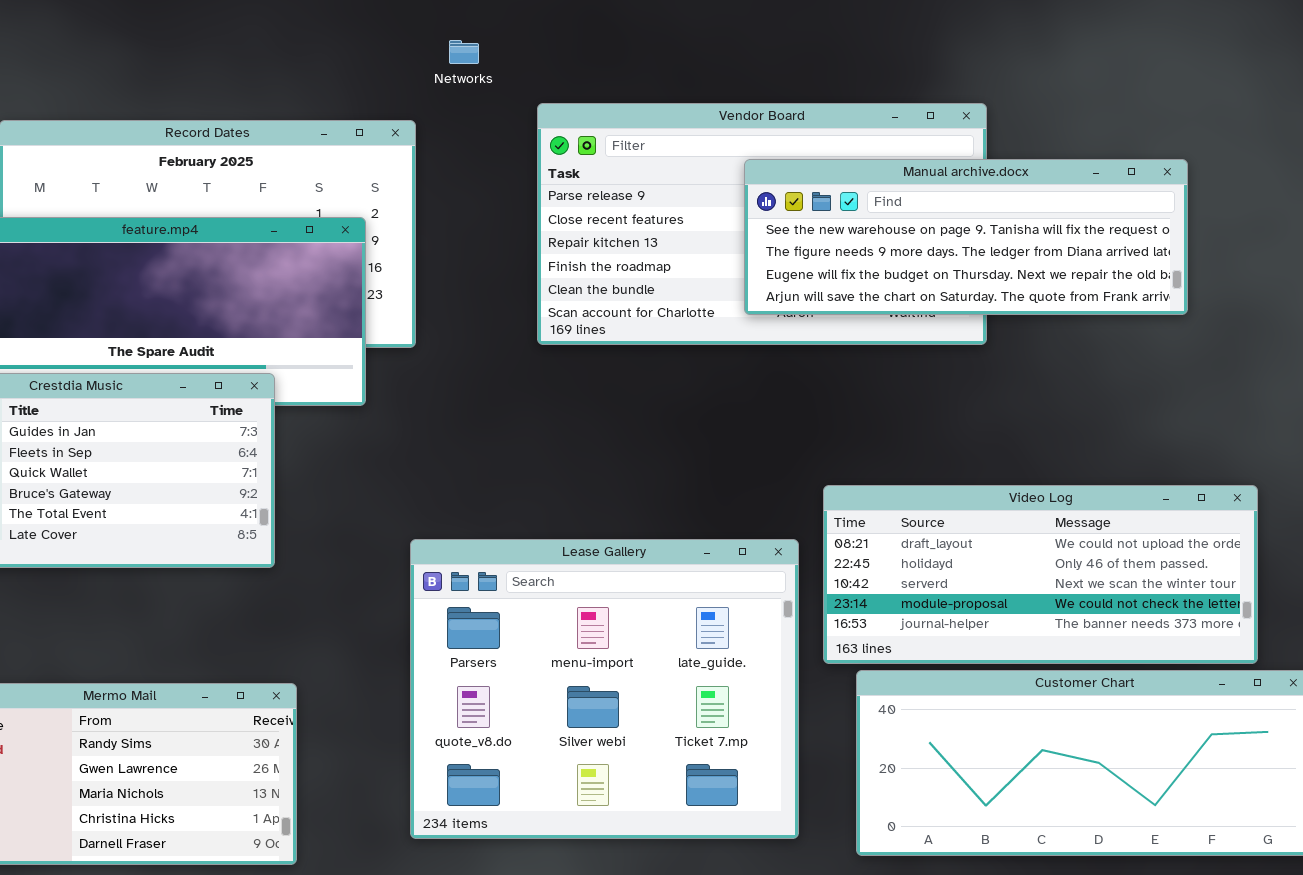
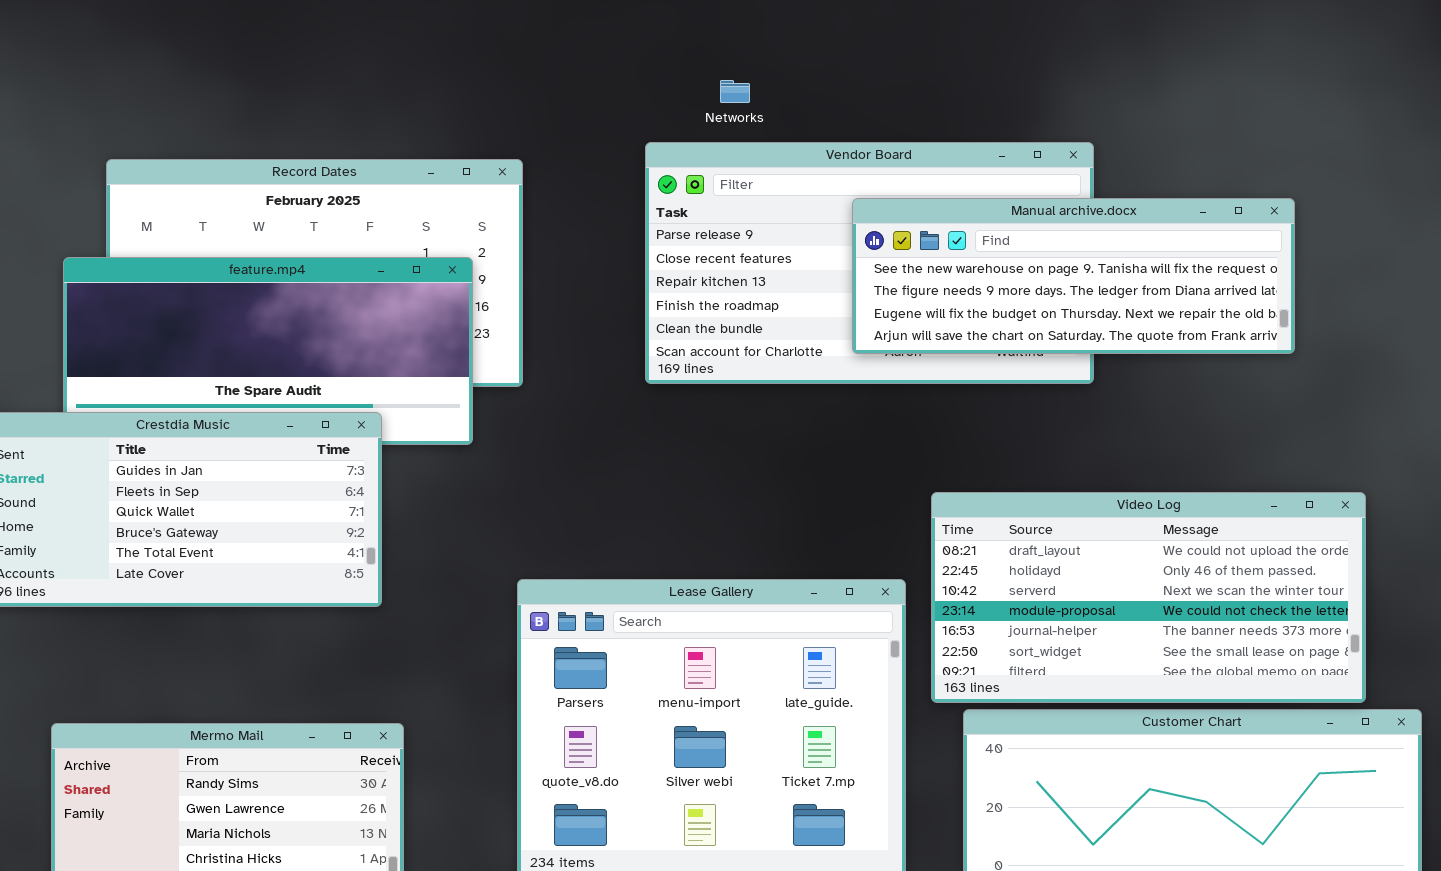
Networks: [449,40,479,64] -> [720,80,750,103], moved
Video Log: [823,485,1258,664] -> [931,492,1366,703], resized

